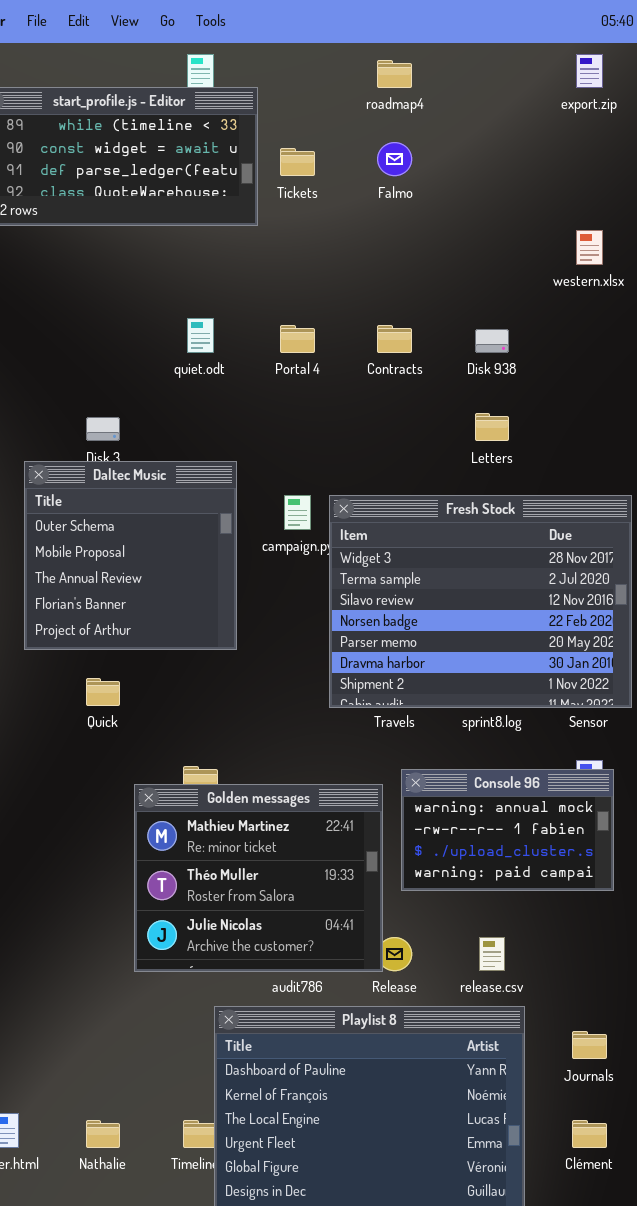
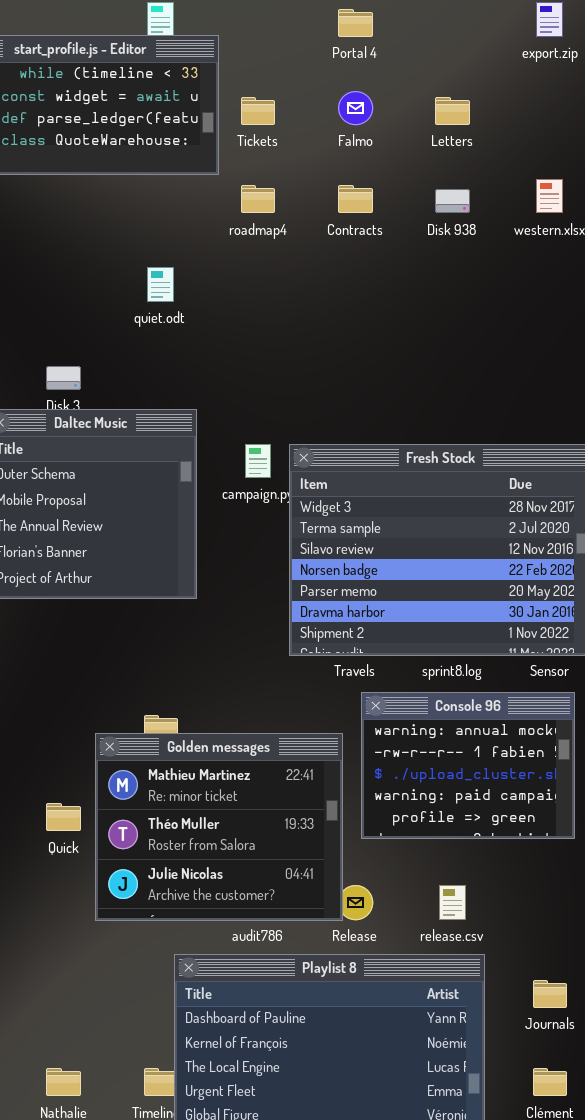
roadmap4: [377,60,412,88] -> [241,185,275,213], moved
Portal 4: [280,325,315,353] -> [338,9,373,37], moved
Contracts: [377,325,412,353] -> [338,185,373,213], moved
Disk 938: [475,329,509,353] -> [435,189,470,213], moved
Letters: [475,413,509,441] -> [435,97,470,125], moved
Quick: [86,678,120,706] -> [46,803,81,831], moved
Console 96: [401,769,614,891] -> [361,692,575,839], resized

